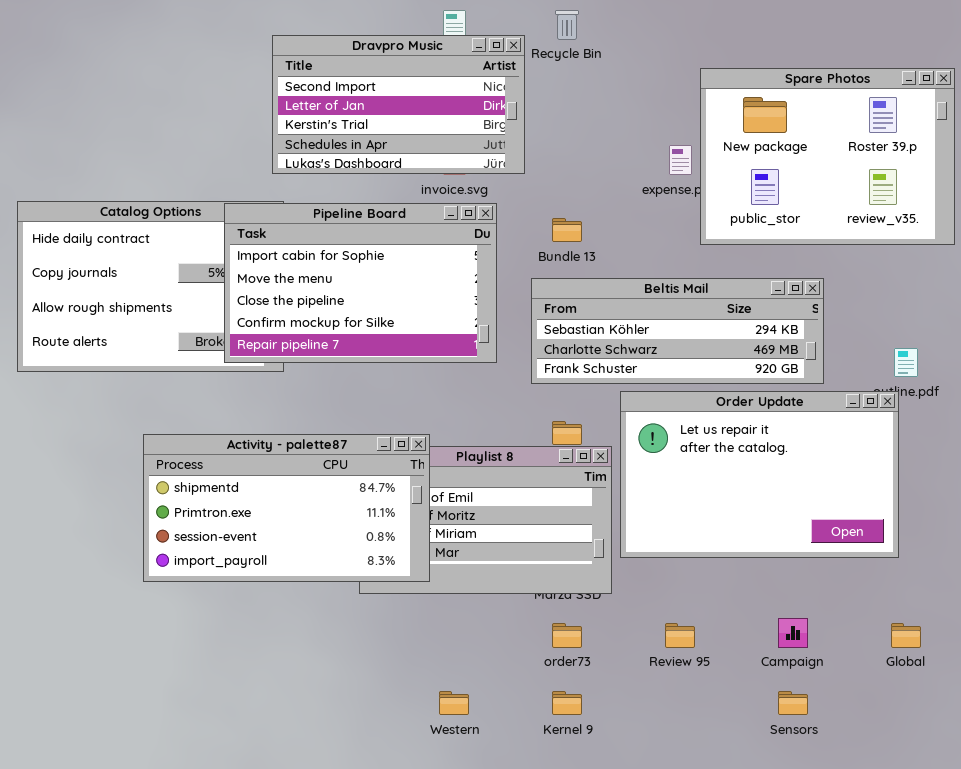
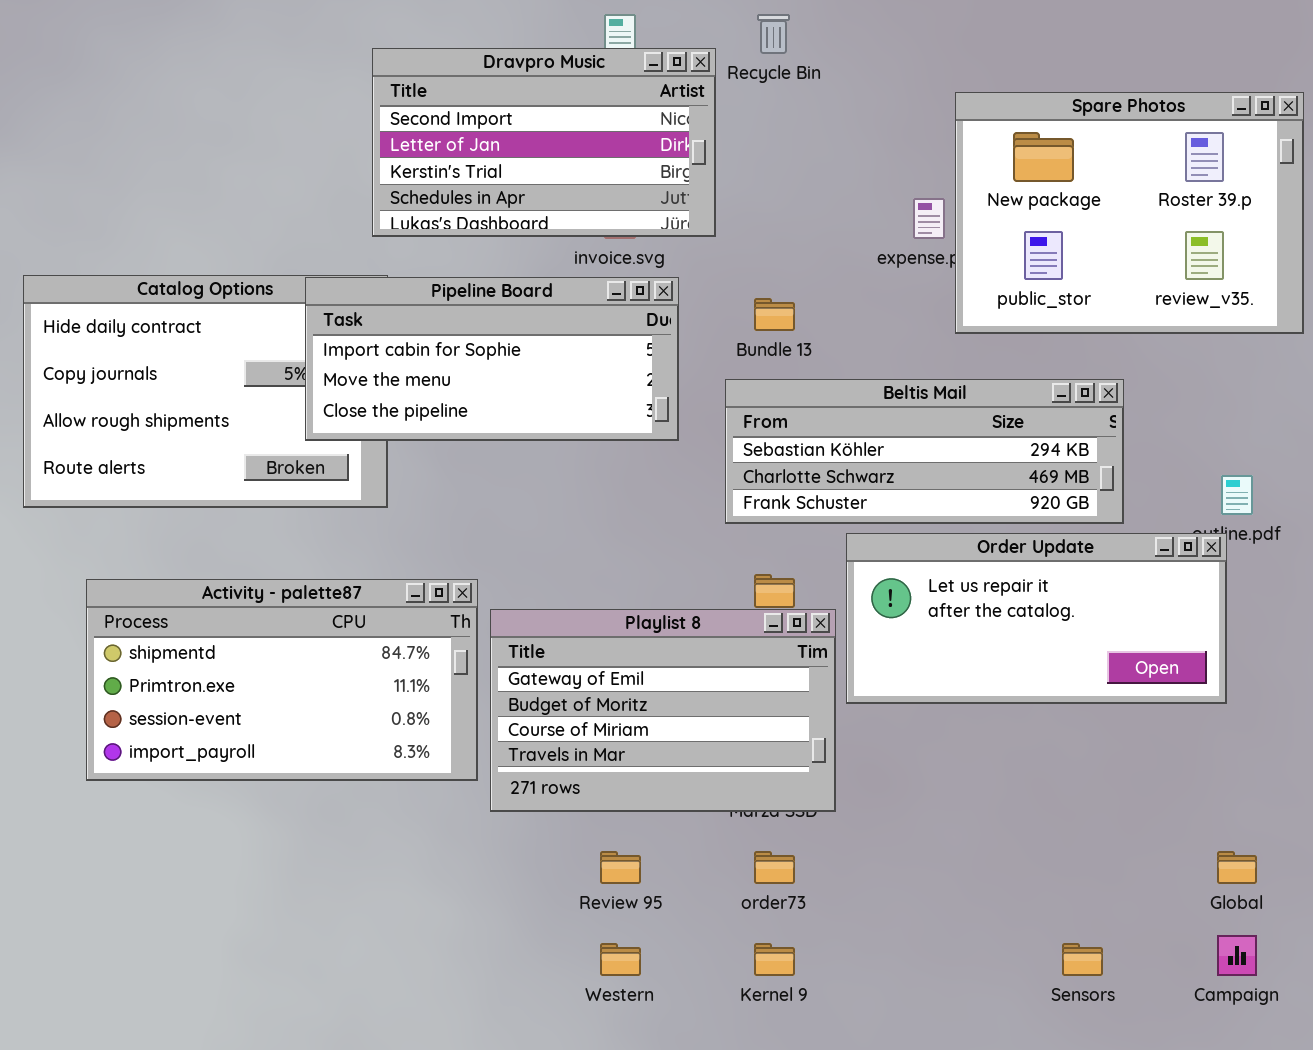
Pipeline Board: [224,203,497,363] -> [305,277,679,441], resized
Order Update: [620,391,899,558] -> [846,533,1227,704], resized
Activity - palette87: [143,434,430,582] -> [86,579,478,781], moved
Campaign: [778,618,808,648] -> [1217,935,1257,976], moved
Review 95: [665,623,695,648] -> [600,851,641,884], moved

